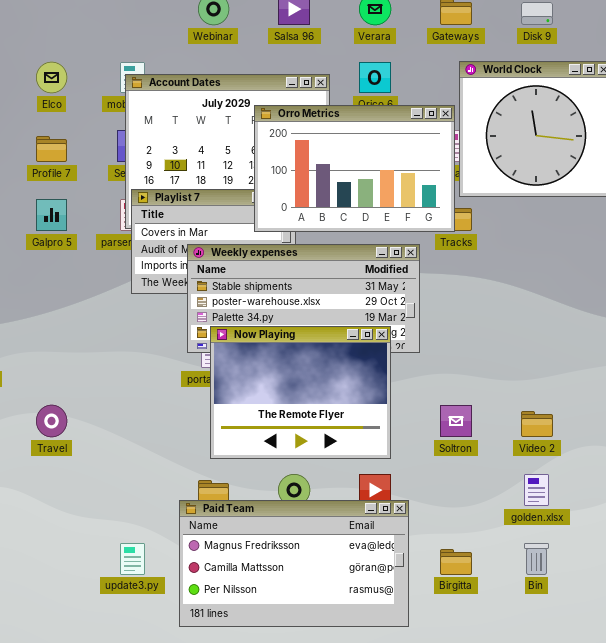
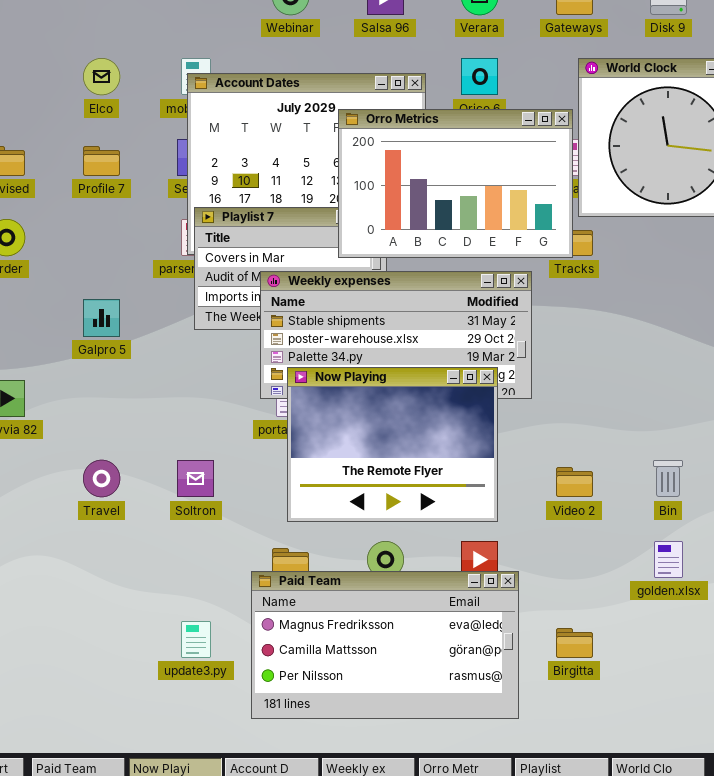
Galpro 5: [36,199,67,231] -> [83,299,120,337], moved
Soltron: [440,405,472,437] -> [177,460,214,497], moved
Video 2: [521,411,553,437] -> [556,467,593,497], moved
Bin: [524,543,549,575] -> [653,460,683,497], moved

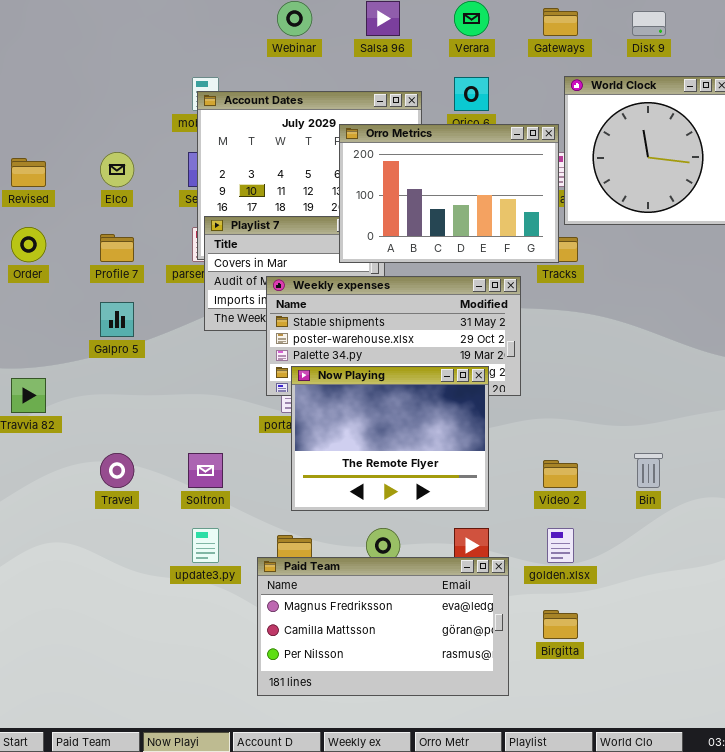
Elco: [83,58,120,95] -> [100,152,134,187], moved
Profile 7: [83,146,120,176] -> [100,234,134,262], moved
golden.xlsx: [654,541,683,578] -> [547,528,574,563], moved
update3.py: [181,621,211,658] -> [192,528,219,563], moved

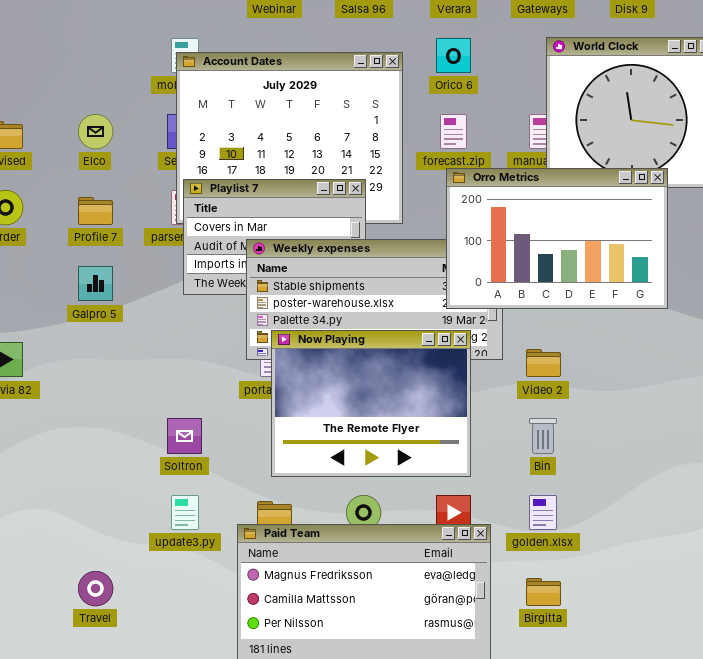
Orro Metrics: [339,124,559,263] -> [446,168,668,309], moved
Travel: [100,453,134,488] -> [78,571,113,606], moved
Bin: [634,453,663,488] -> [529,418,557,454], moved
Video 2: [543,460,578,488] -> [526,349,561,377], moved

